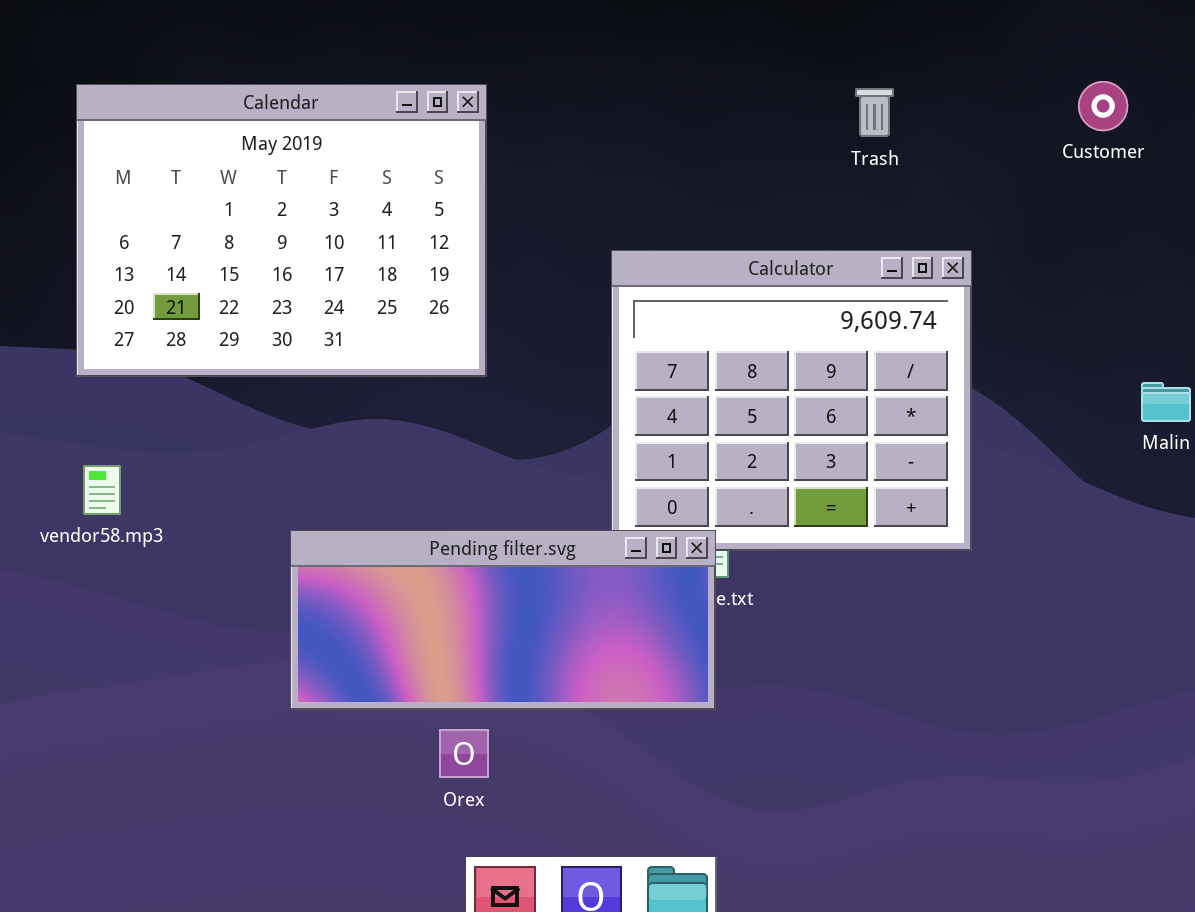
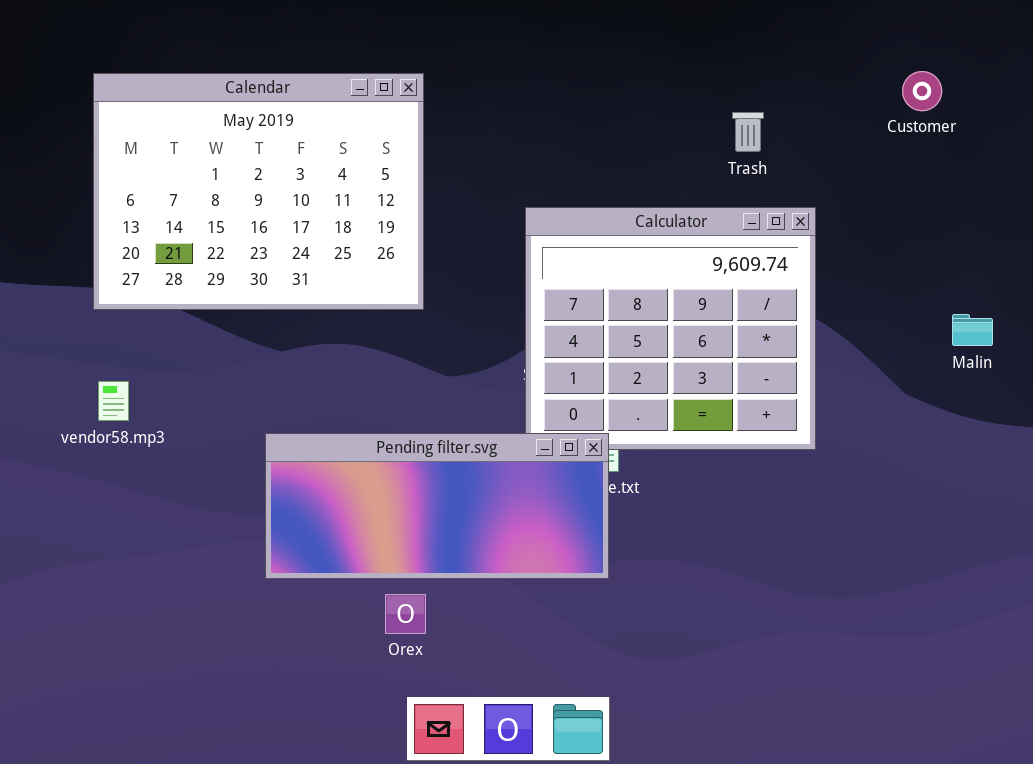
Trash: [855,88,894,137] -> [732,112,764,152], moved

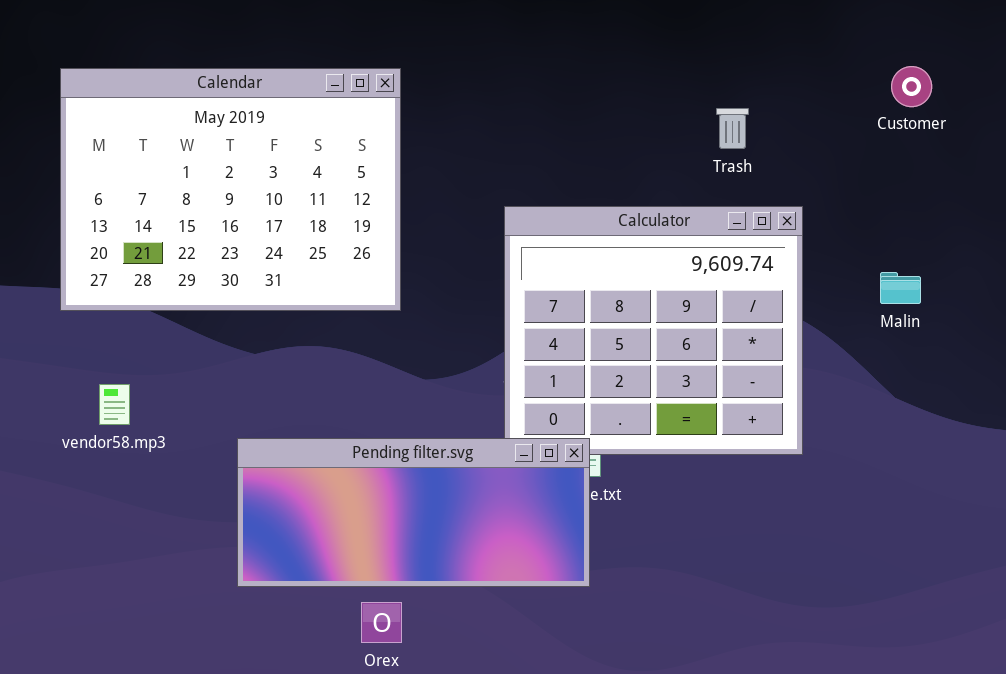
Malin: [952,314,993,346] -> [880,272,921,304], moved
vendor58.mp3: [98,381,129,421] -> [99,384,130,425], moved

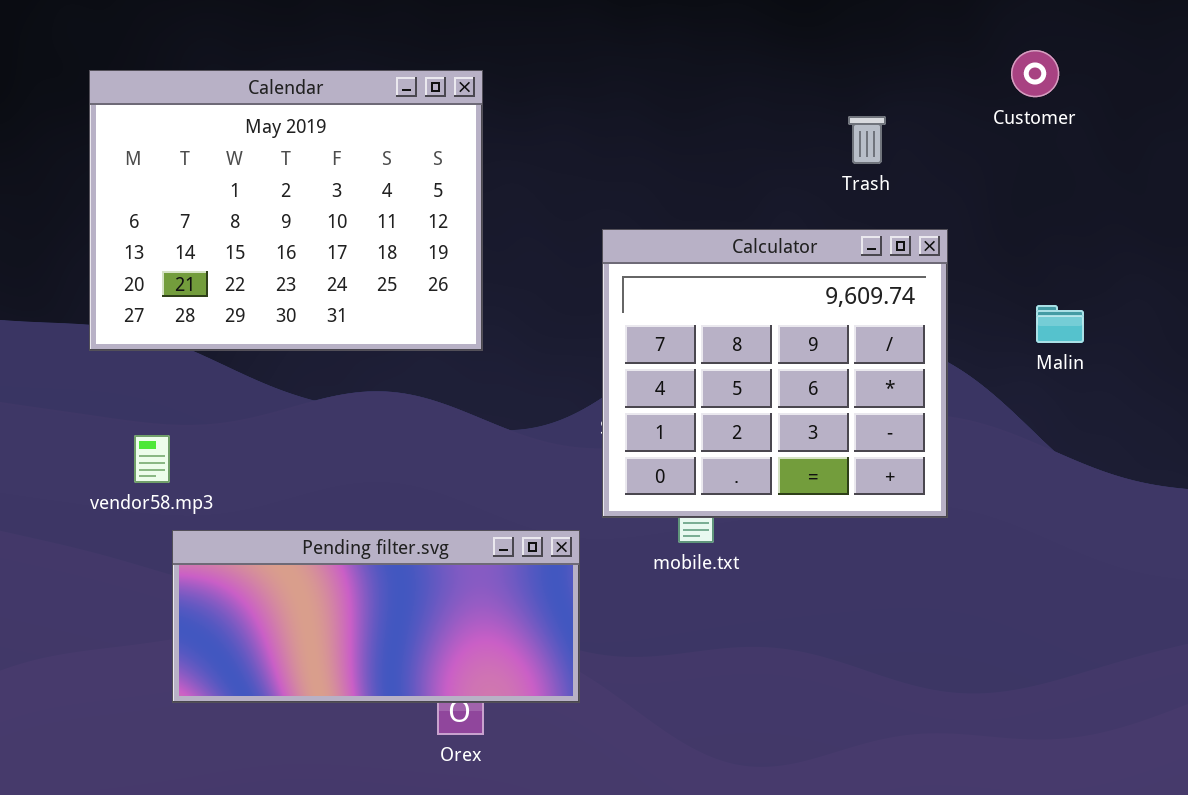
Customer: [891,66,932,107] -> [1011,50,1059,97], moved
Pending filter.svg: [237,438,590,587] -> [172,530,580,703], moved

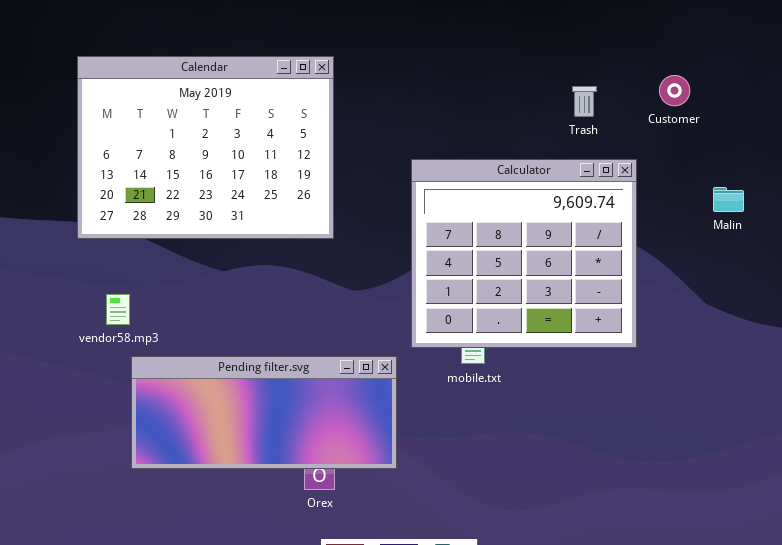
Customer: [1011,50,1059,97] -> [659,75,690,106], moved
Malin: [1036,305,1084,343] -> [713,187,744,212], moved

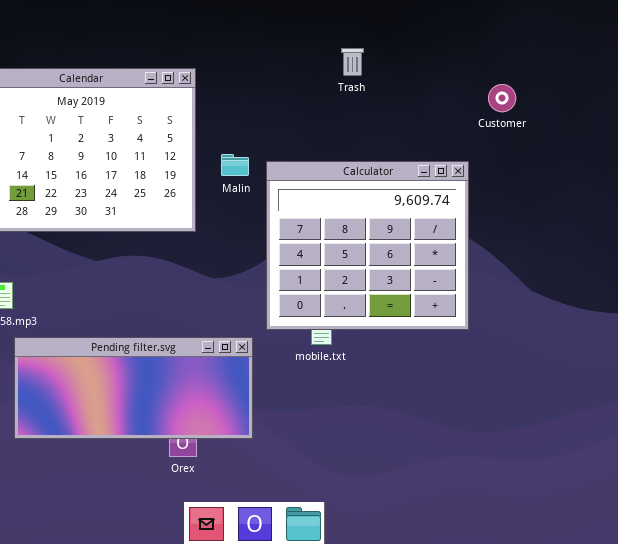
Trash: [572,86,597,117] -> [341,48,364,76], moved
Malin: [713,187,744,212] -> [221,154,249,176], moved

